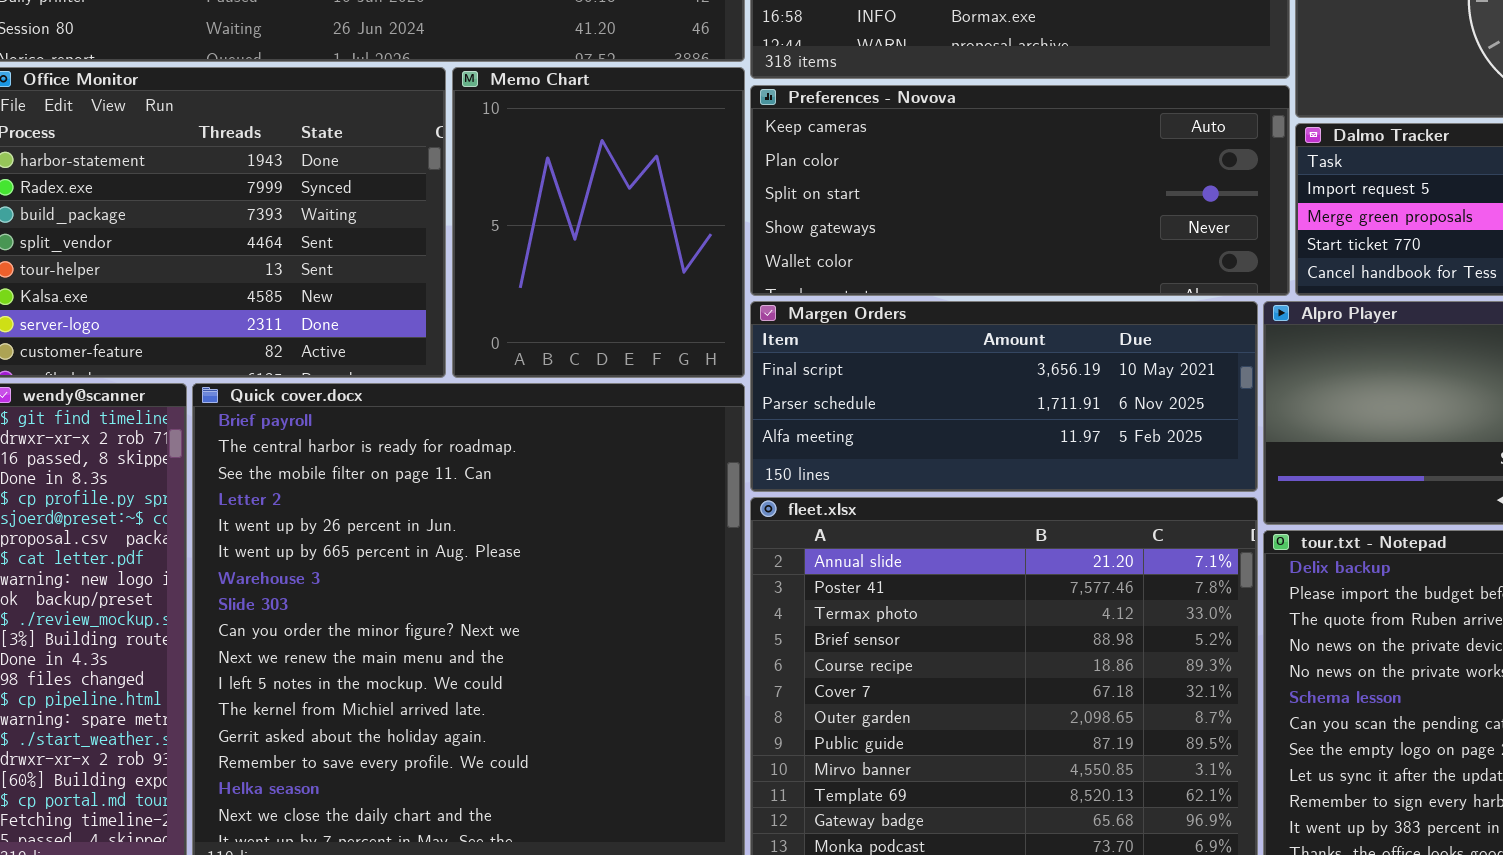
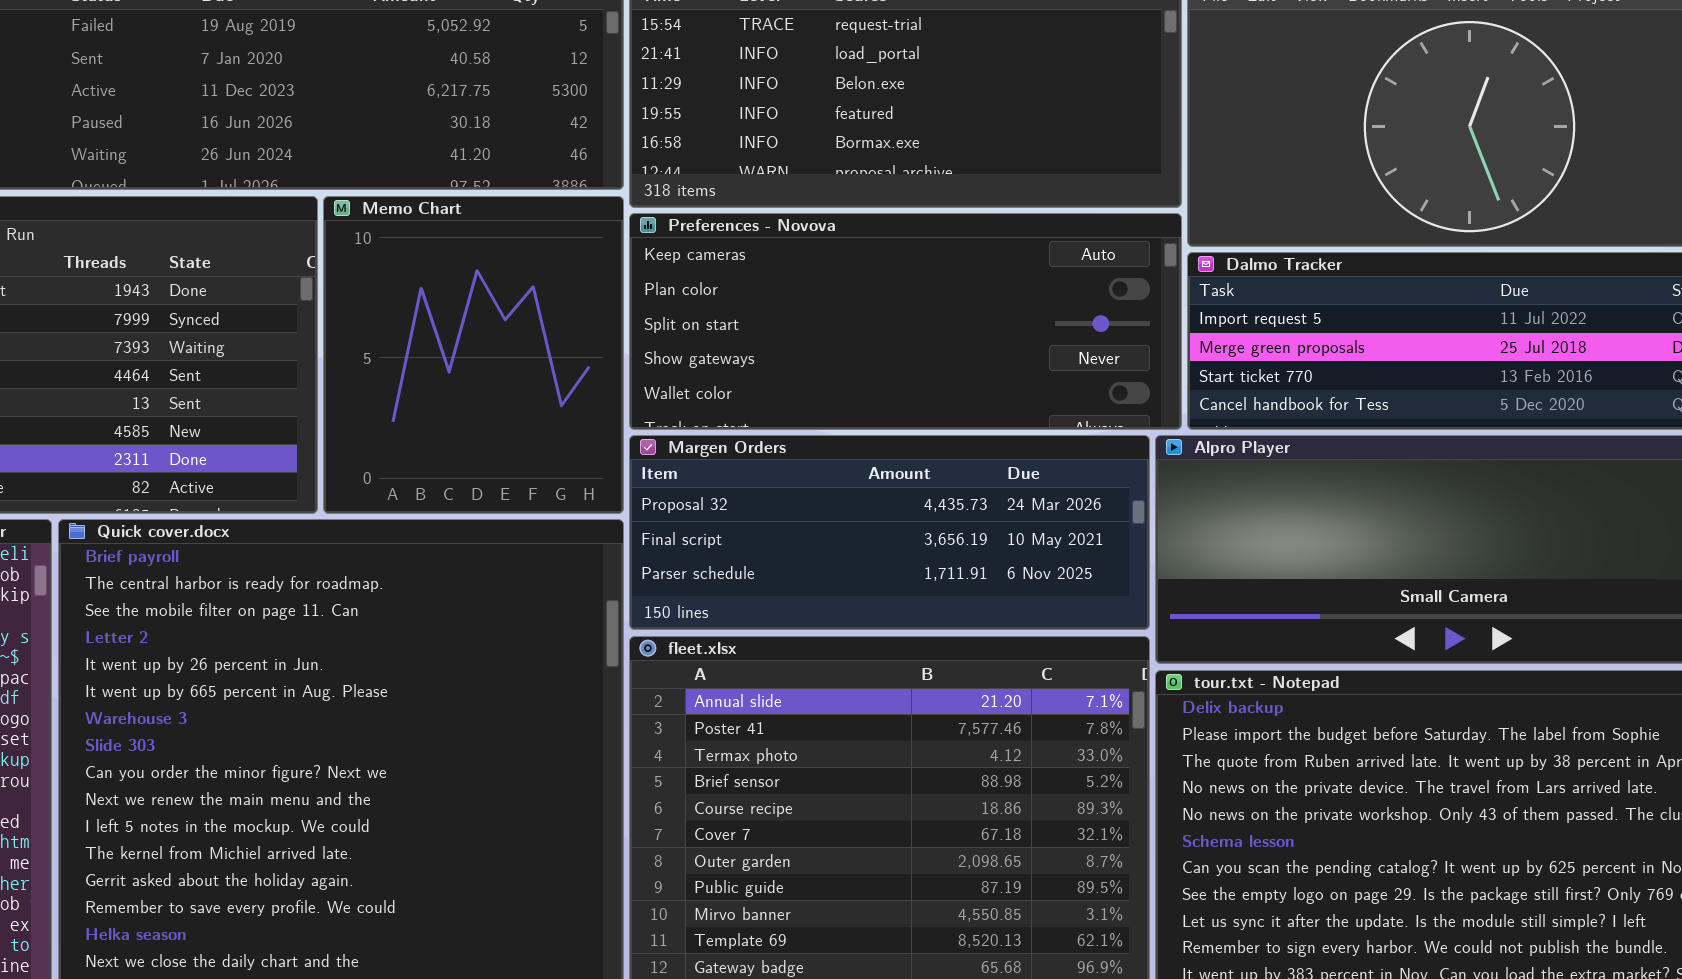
Margen Orders: [750,301,1258,492] -> [629,435,1150,630], scrolled up 1 row

